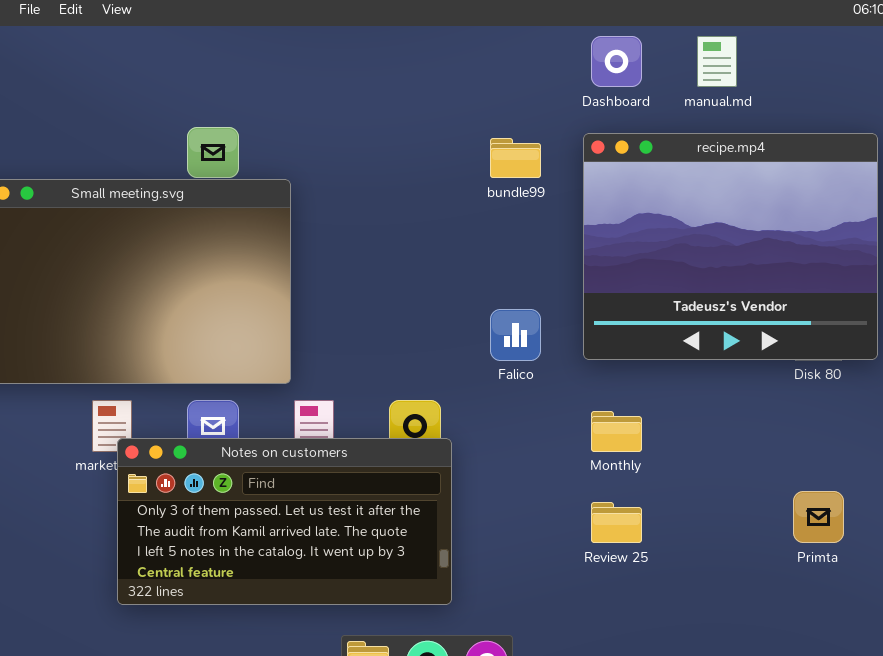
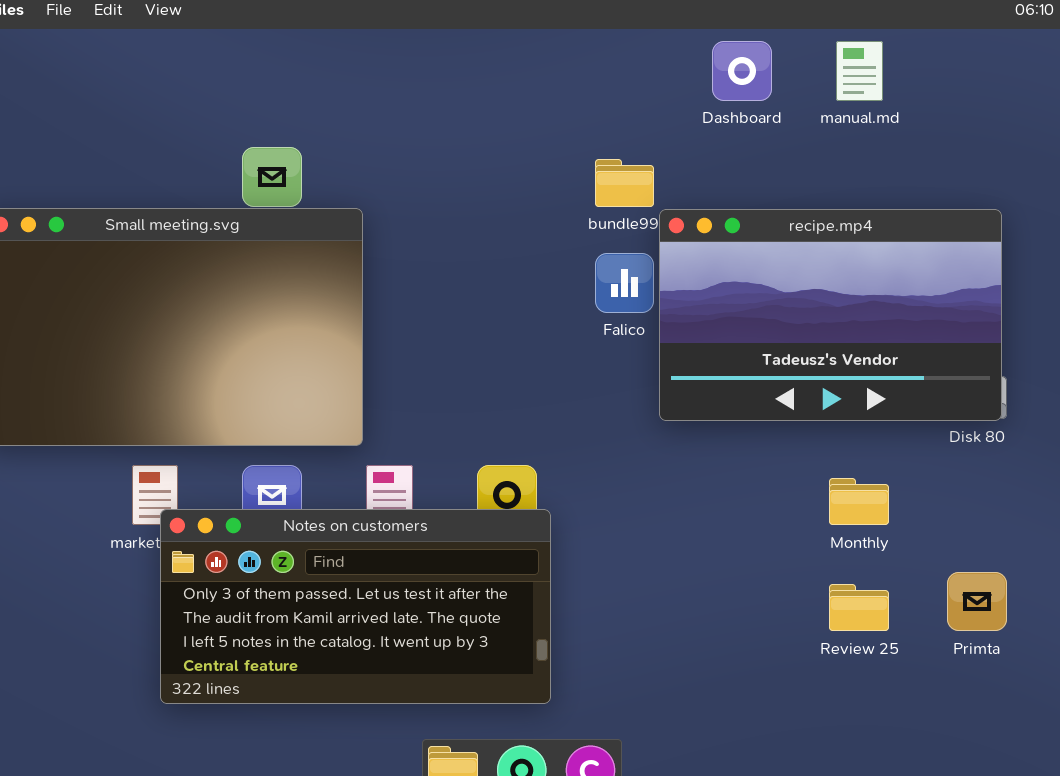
recipe.mp4: [583,133,878,360] -> [659,209,1002,421], moved, resized
Falico: [490,309,541,361] -> [595,253,654,313], moved
Monthly: [591,411,642,452] -> [829,478,889,525], moved
Review 25: [591,502,642,543] -> [829,584,889,631], moved

